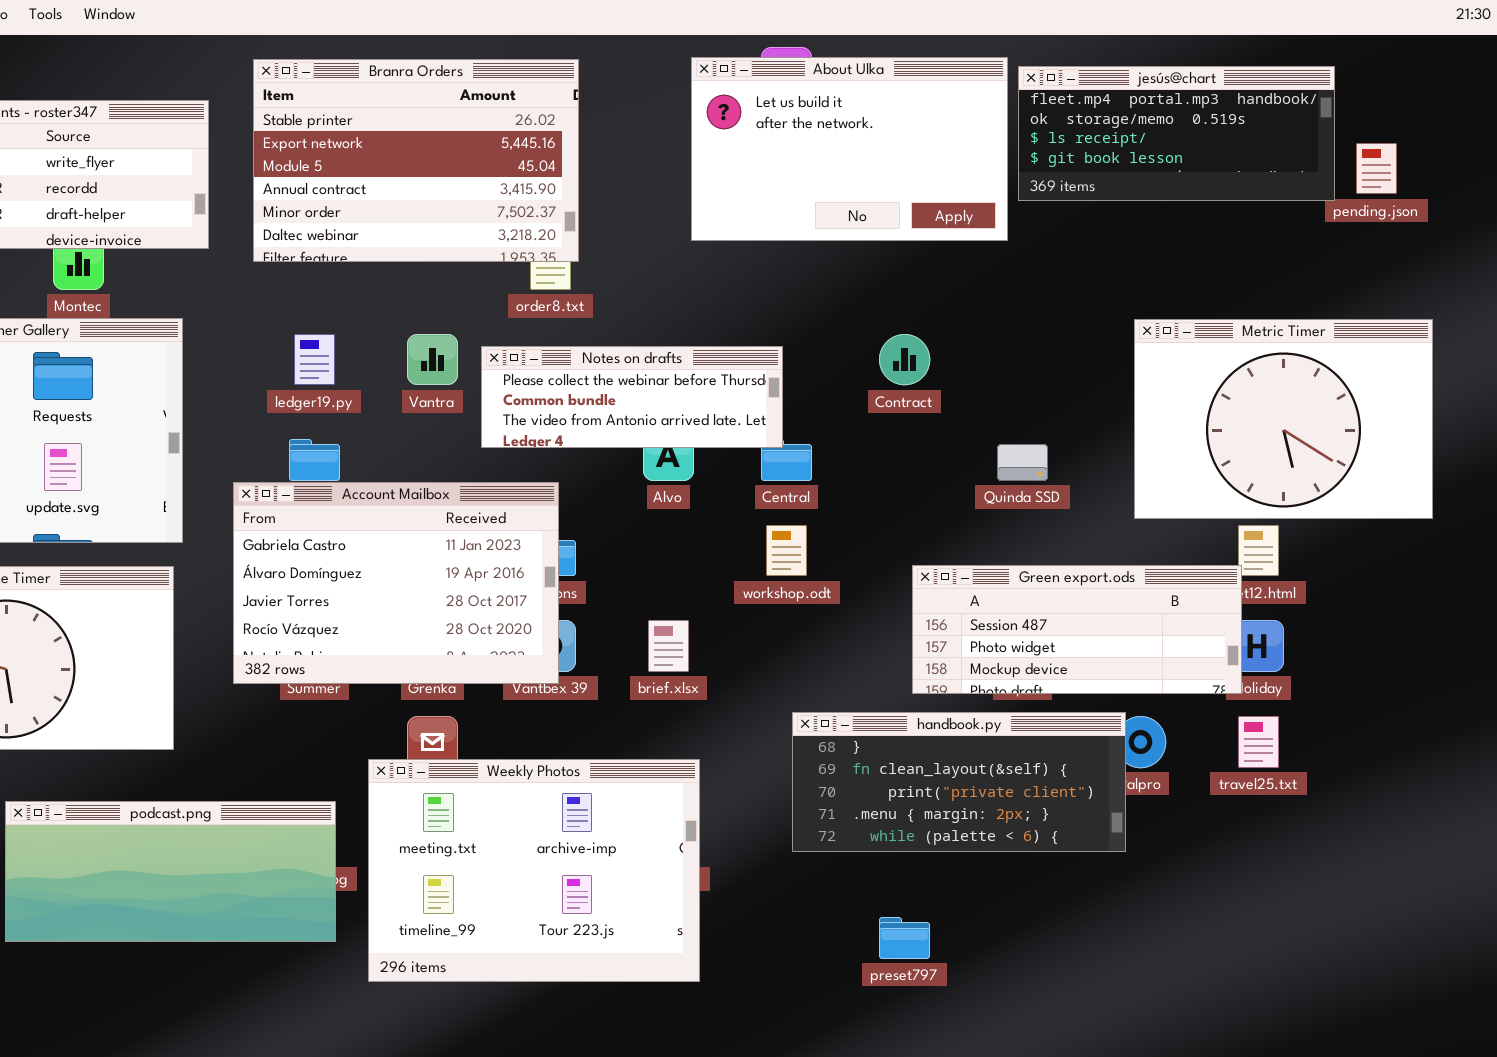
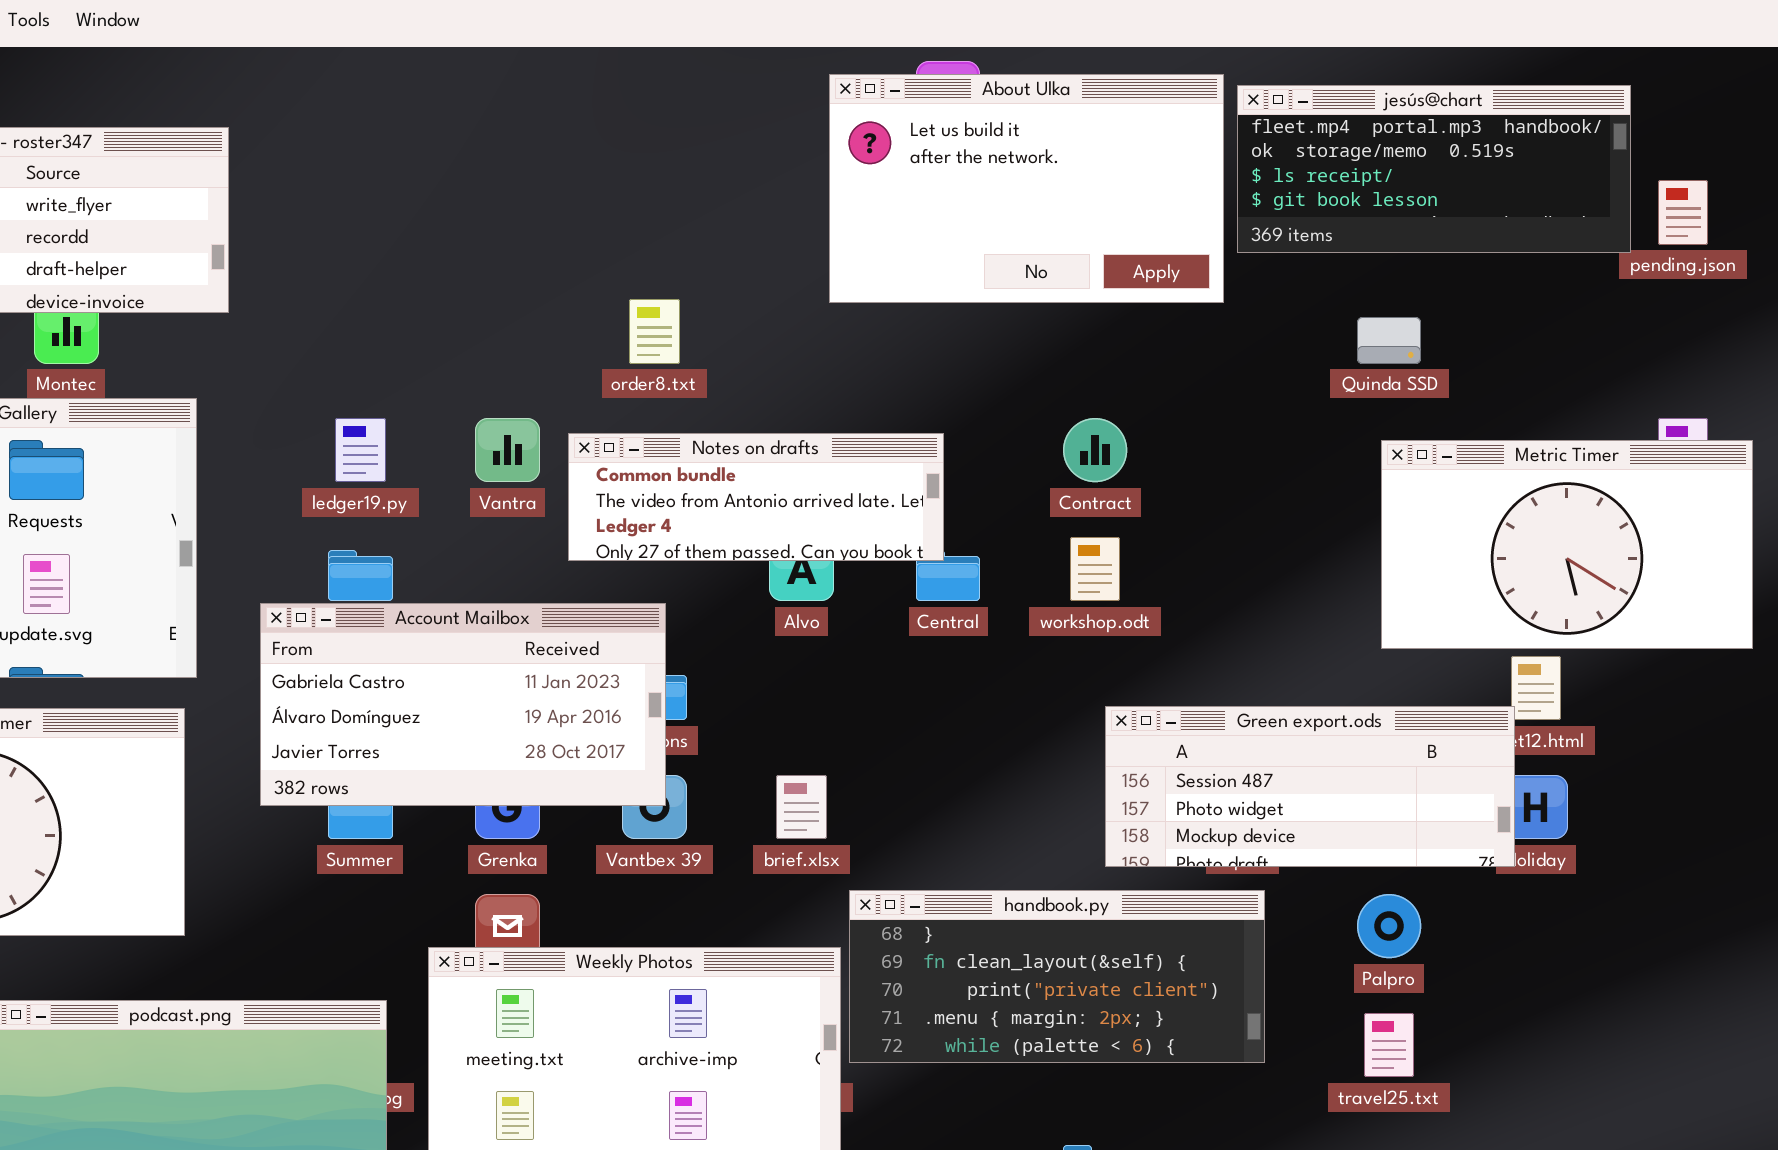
Branra Orders: [253,59,579,262] -> none, closed
Metric Timer: [1134,319,1433,519] -> [1381,440,1753,649], resized
Notes on drafts: [481,346,783,448] -> [568,433,944,561], scrolled down 1 row
Quinda SSD: [997,444,1048,481] -> [1357,317,1421,364], moved
Account Mailbox: [233,482,559,684] -> [260,603,666,806], resized
workshop.odt: [766,525,807,576] -> [1070,537,1120,601], moved
handbook.py: [792,712,1126,852] -> [849,890,1265,1063], moved
travel25.txt: [1238,716,1279,768] -> [1364,1013,1414,1077], moved

